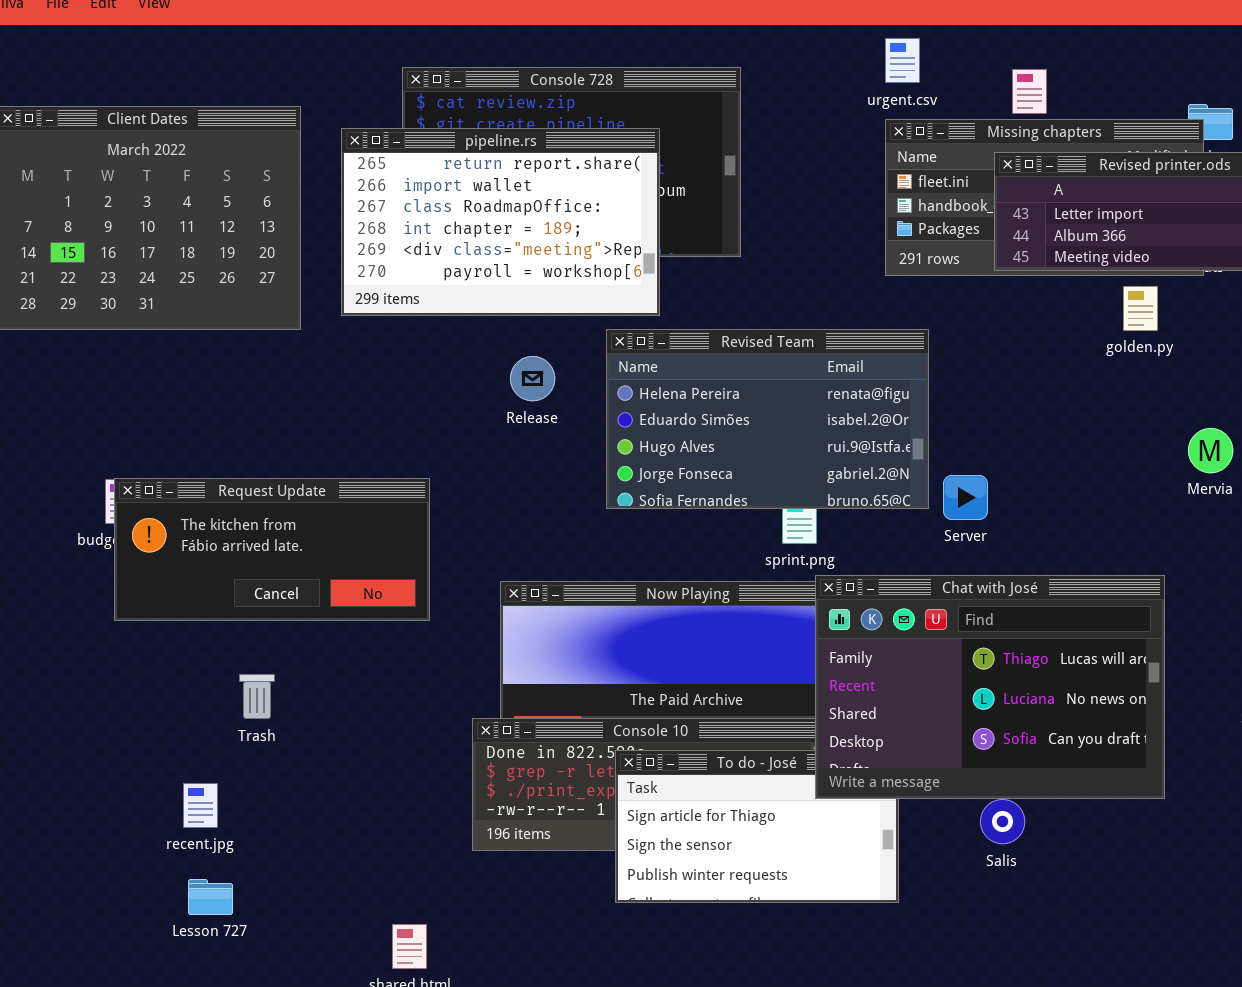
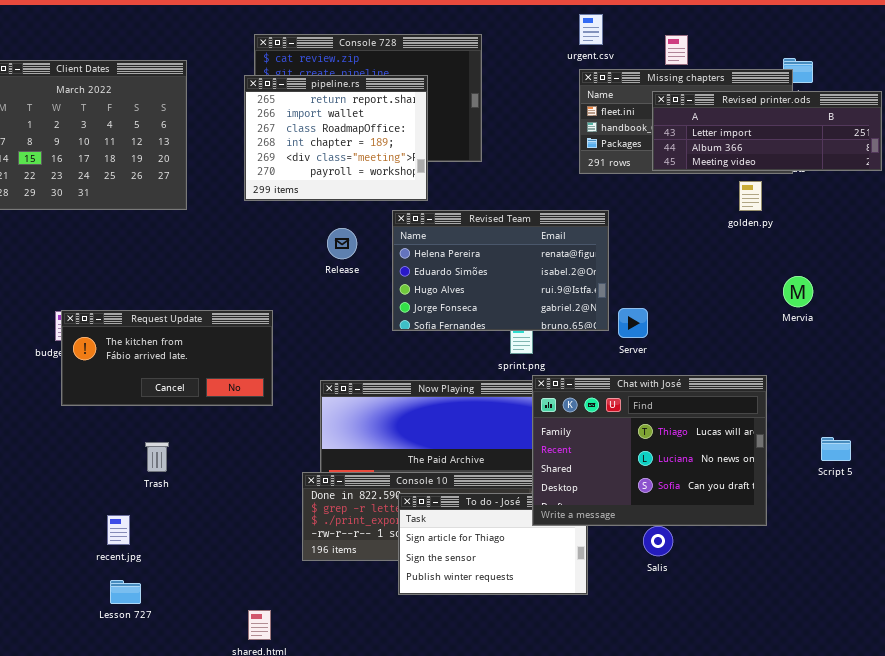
pipeline.rs: [341,128,660,316] -> [244,75,428,201], resized

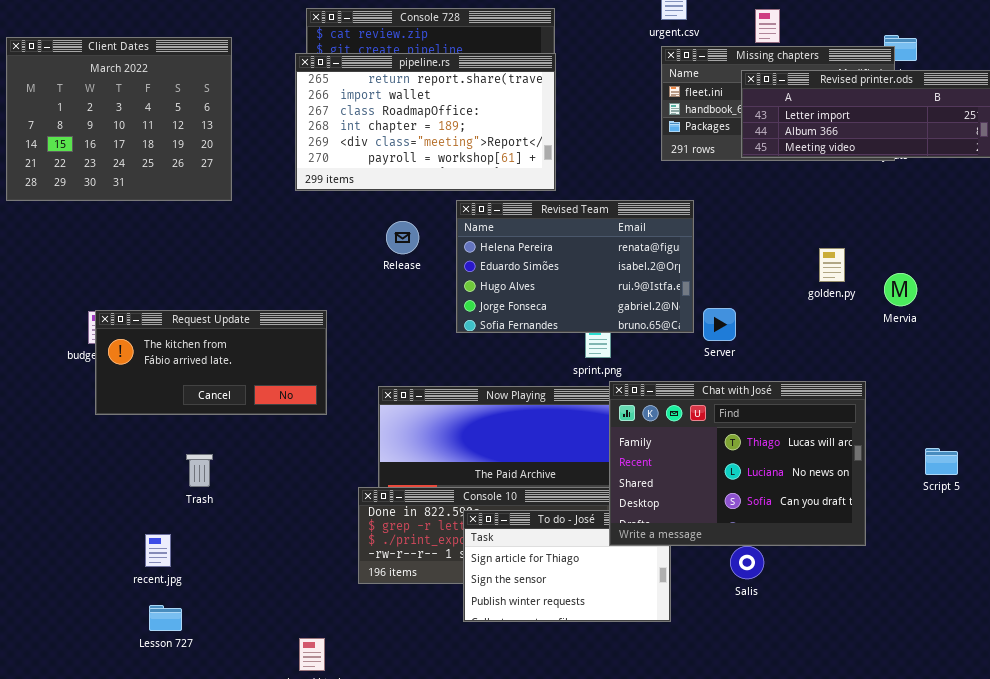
pipeline.rs: [244,75,428,201] -> [295,53,556,191], resized
golden.py: [739,181,762,211] -> [819,248,845,282], moved

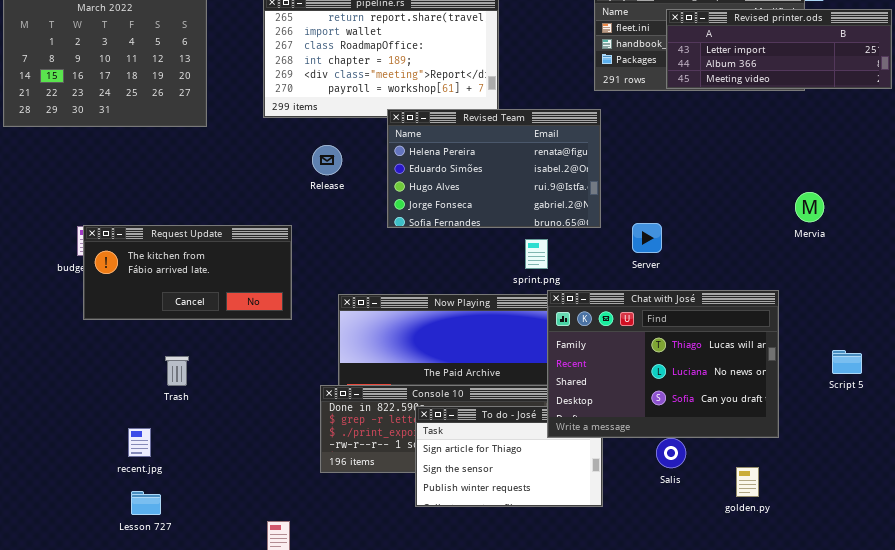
Revised Team: [456,200,694,333] -> [387,109,601,228], moved
Release: [386,221,419,254] -> [312,145,342,175], moved
golden.py: [819,248,845,282] -> [736,467,759,497], moved

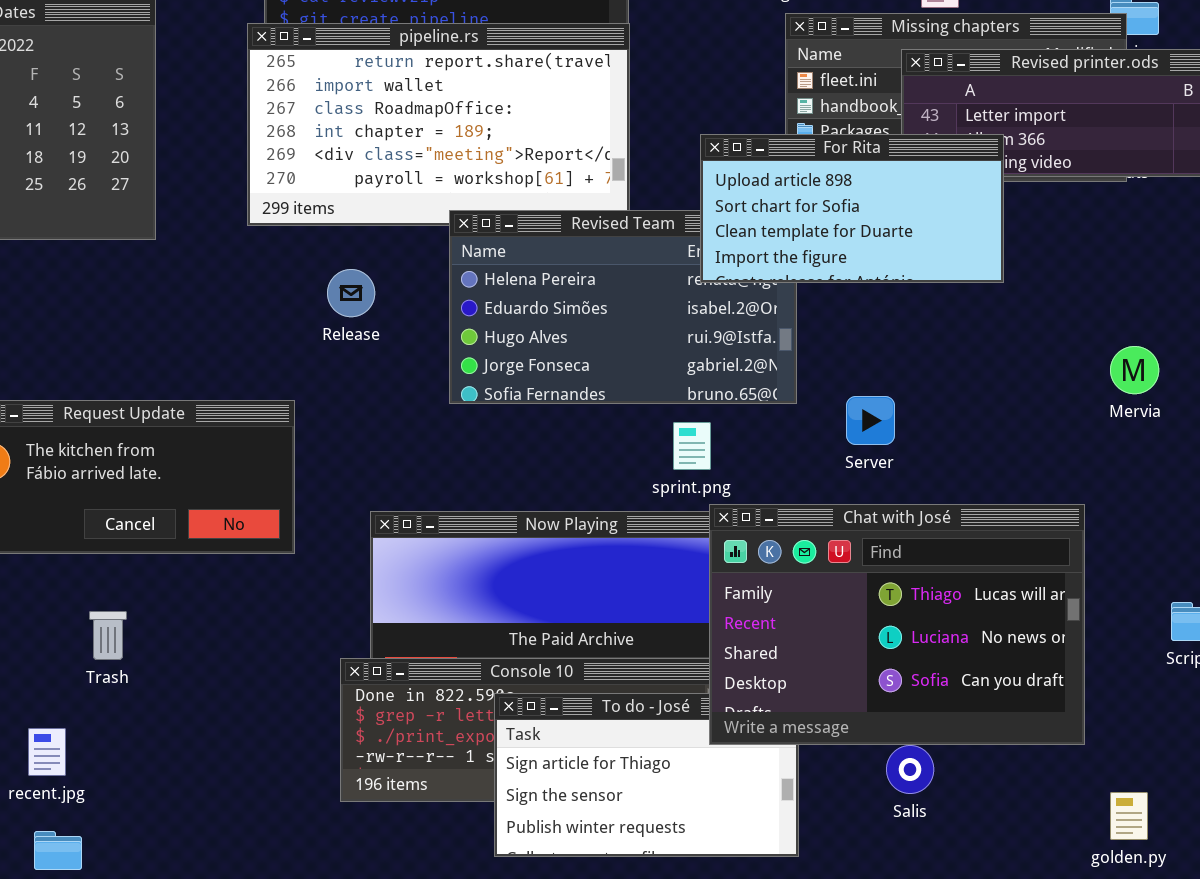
For Rita: none -> [700,134,1004,283], opened
golden.py: [736,467,759,497] -> [1110,792,1148,840], moved

